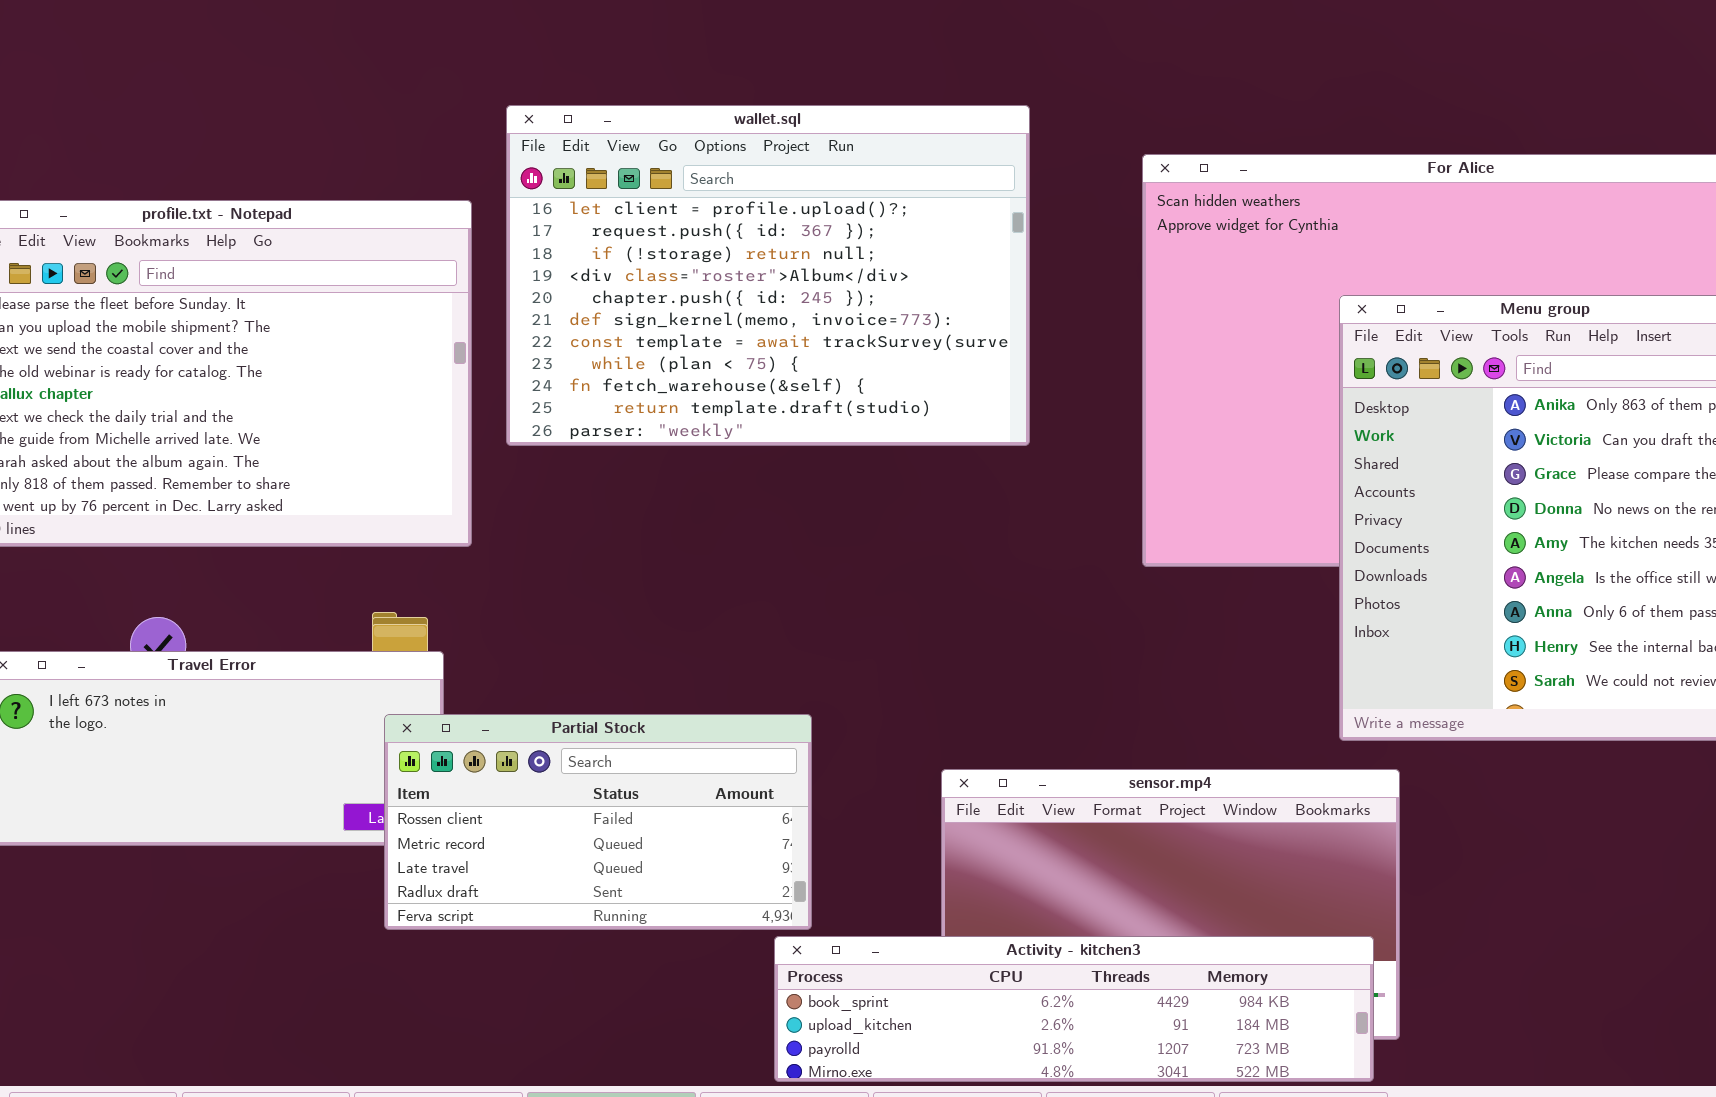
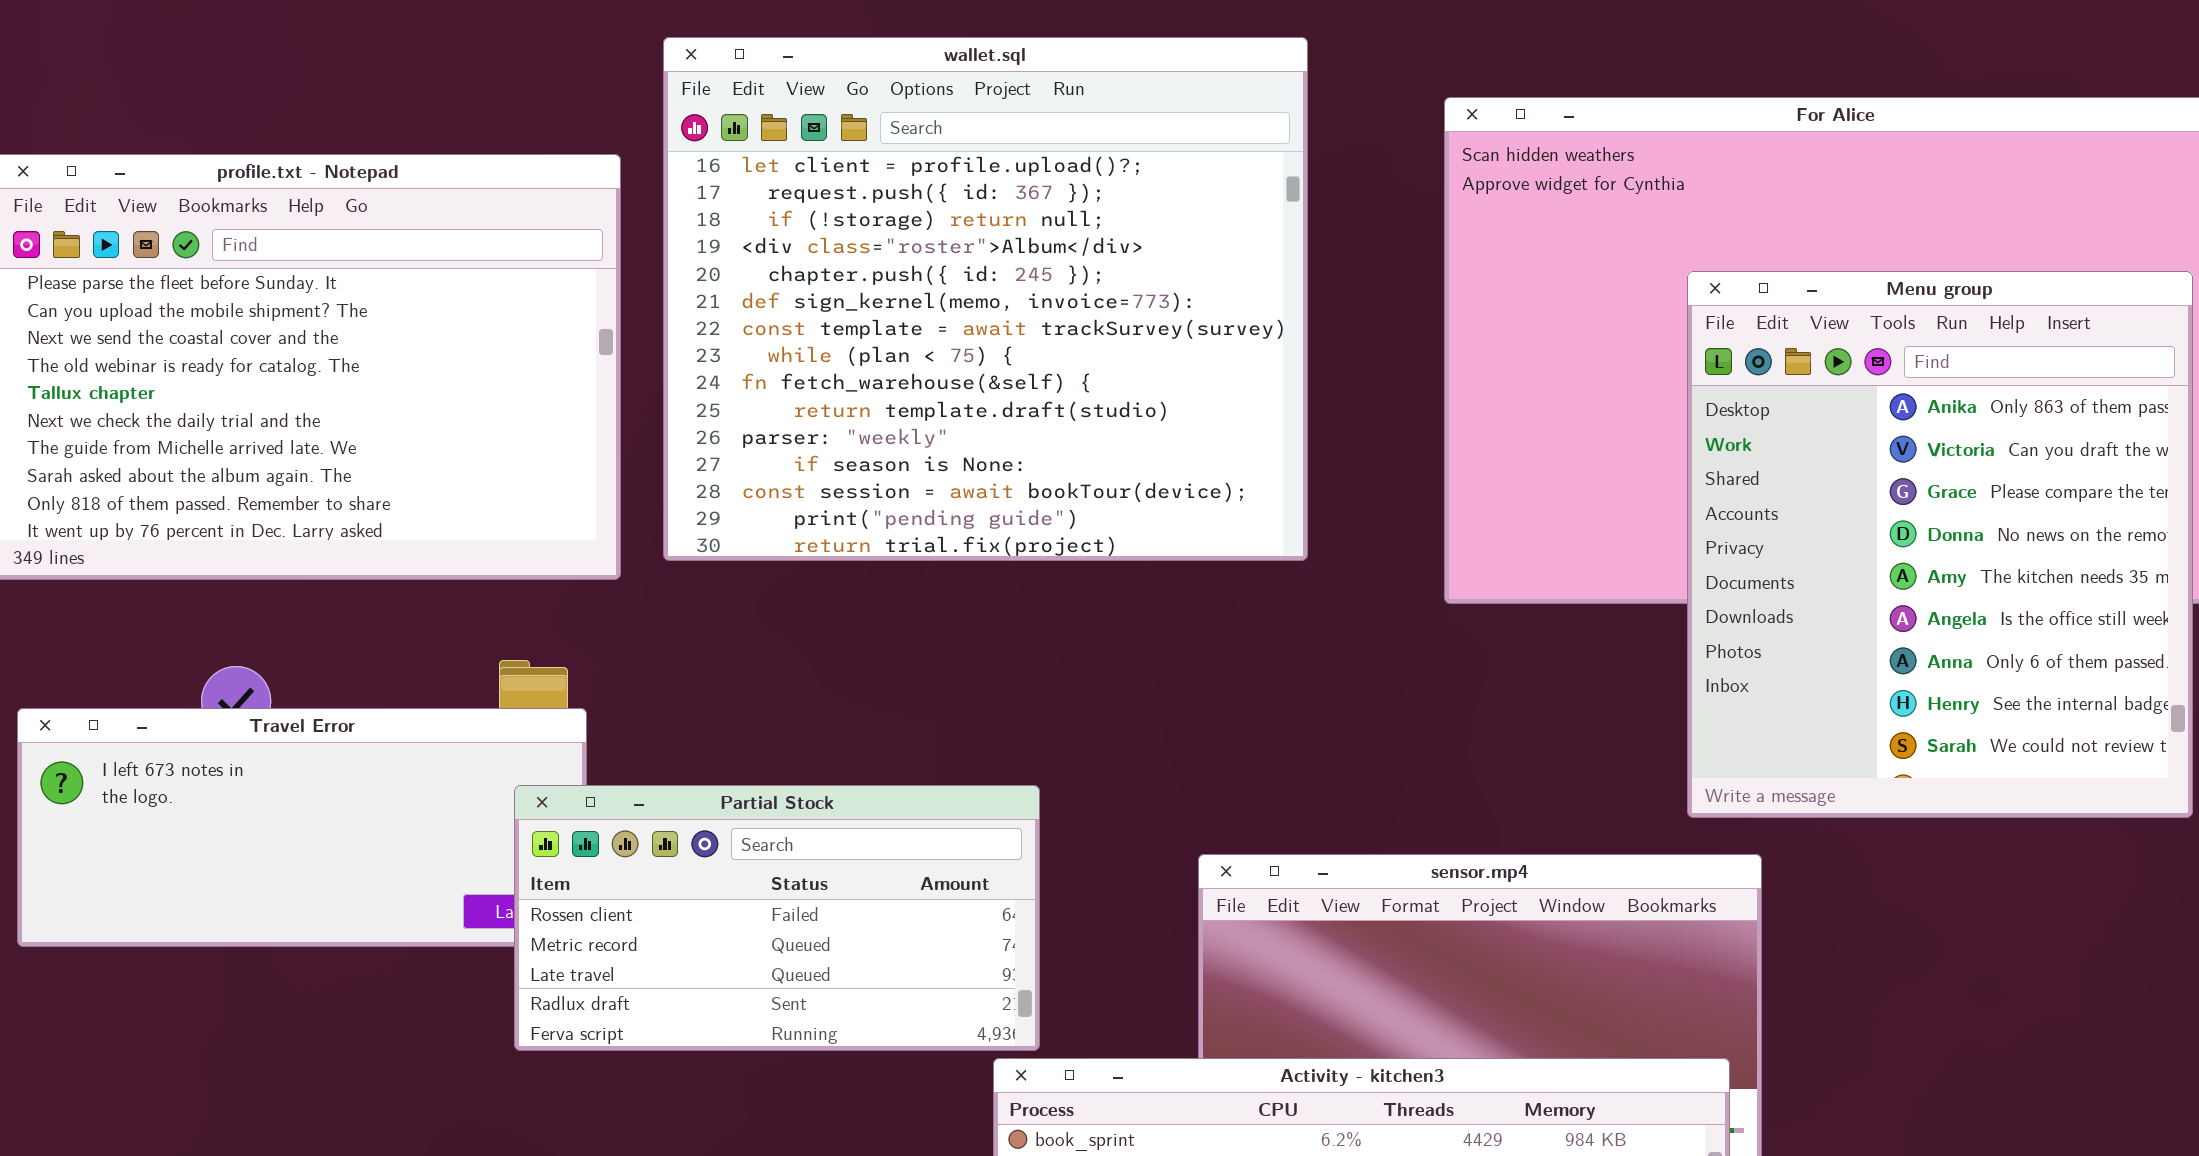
wallet.sql: [506,105,1030,446] -> [663,37,1308,561], resized

